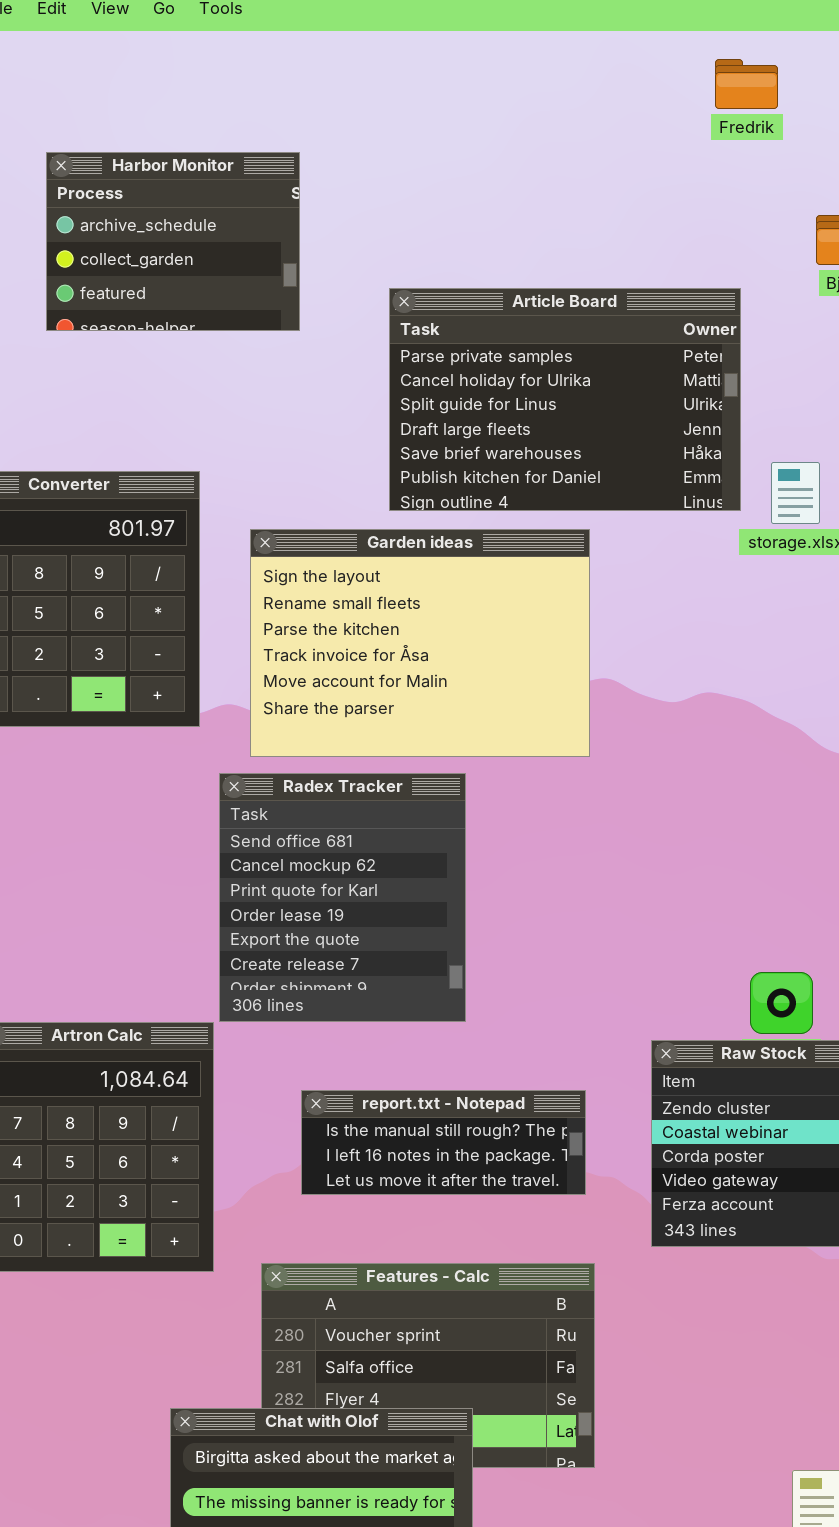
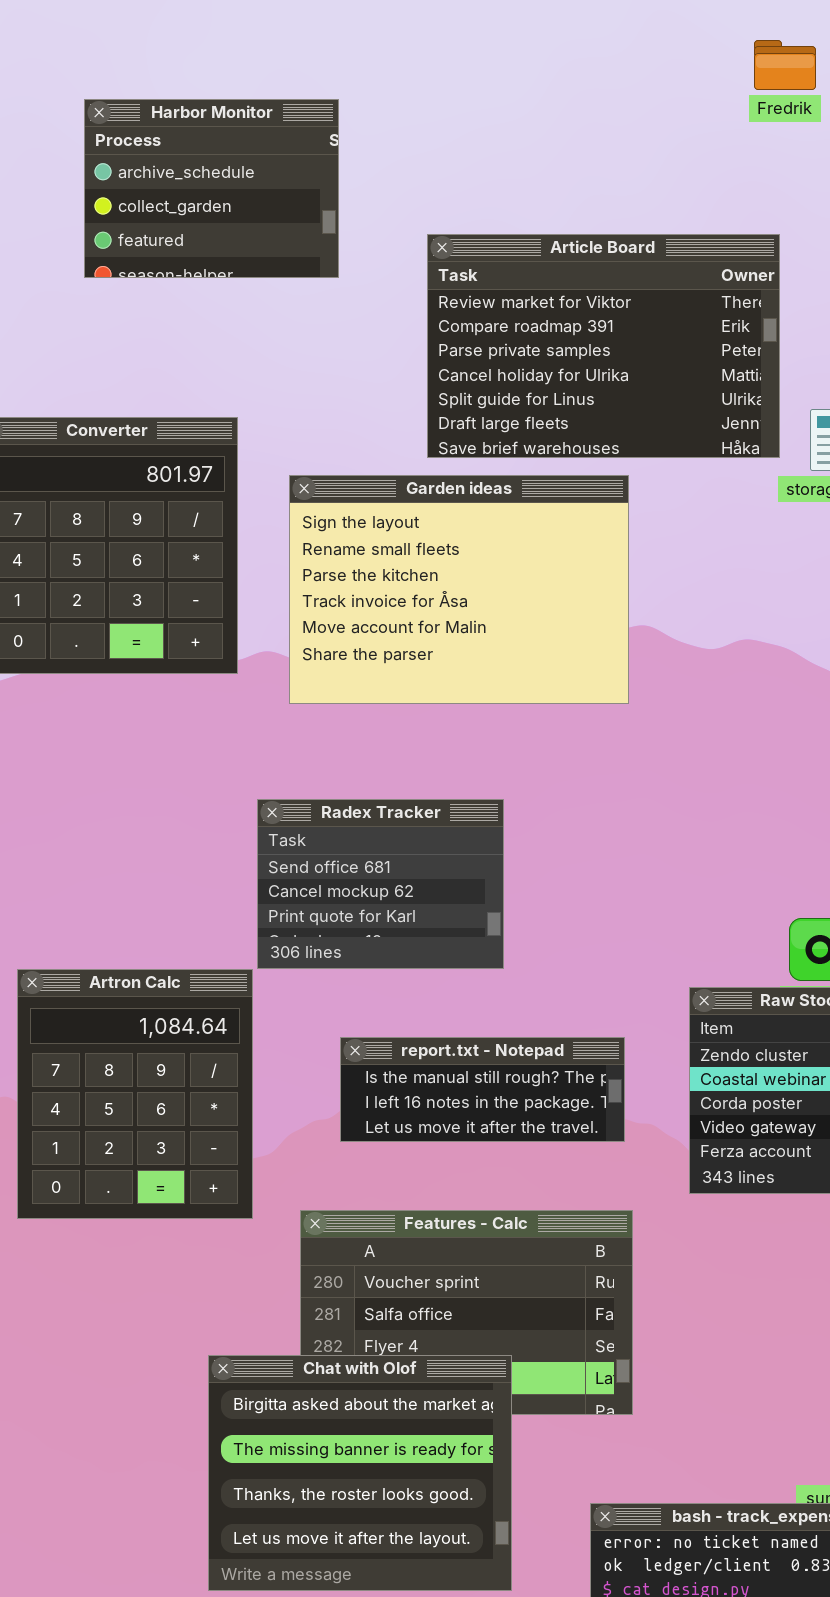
Fredrik: [715,59,778,109] -> [754,40,816,90], moved
Article Board: [389,288,741,511] -> [427,234,780,458], scrolled up 2 rows
Radex Tracker: [219,773,466,1022] -> [257,799,504,969], resized

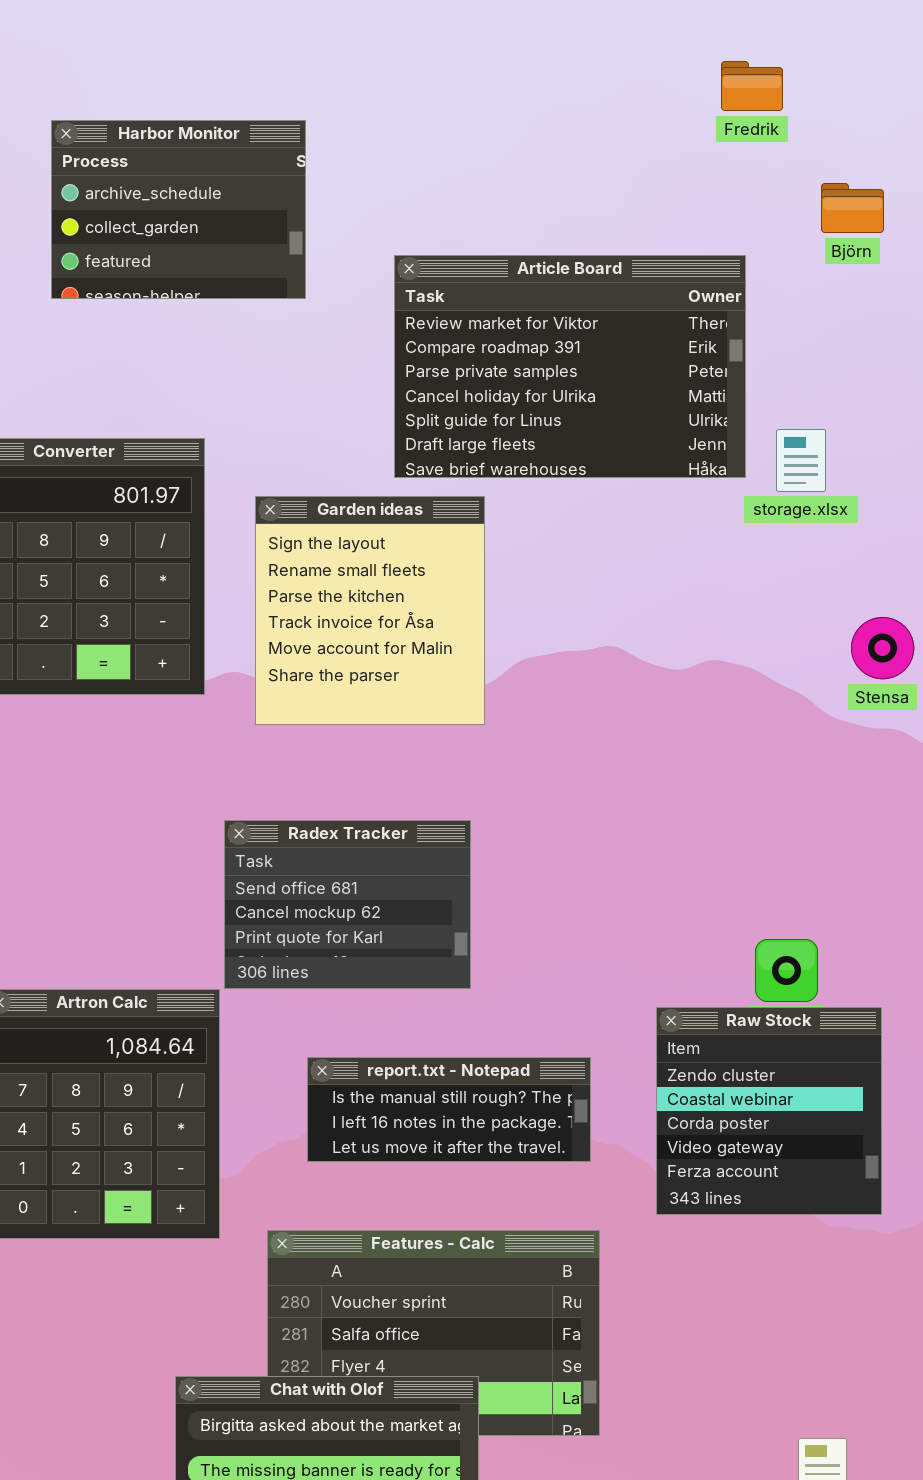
Garden ideas: [289,475,629,704] -> [255,496,485,725], resized

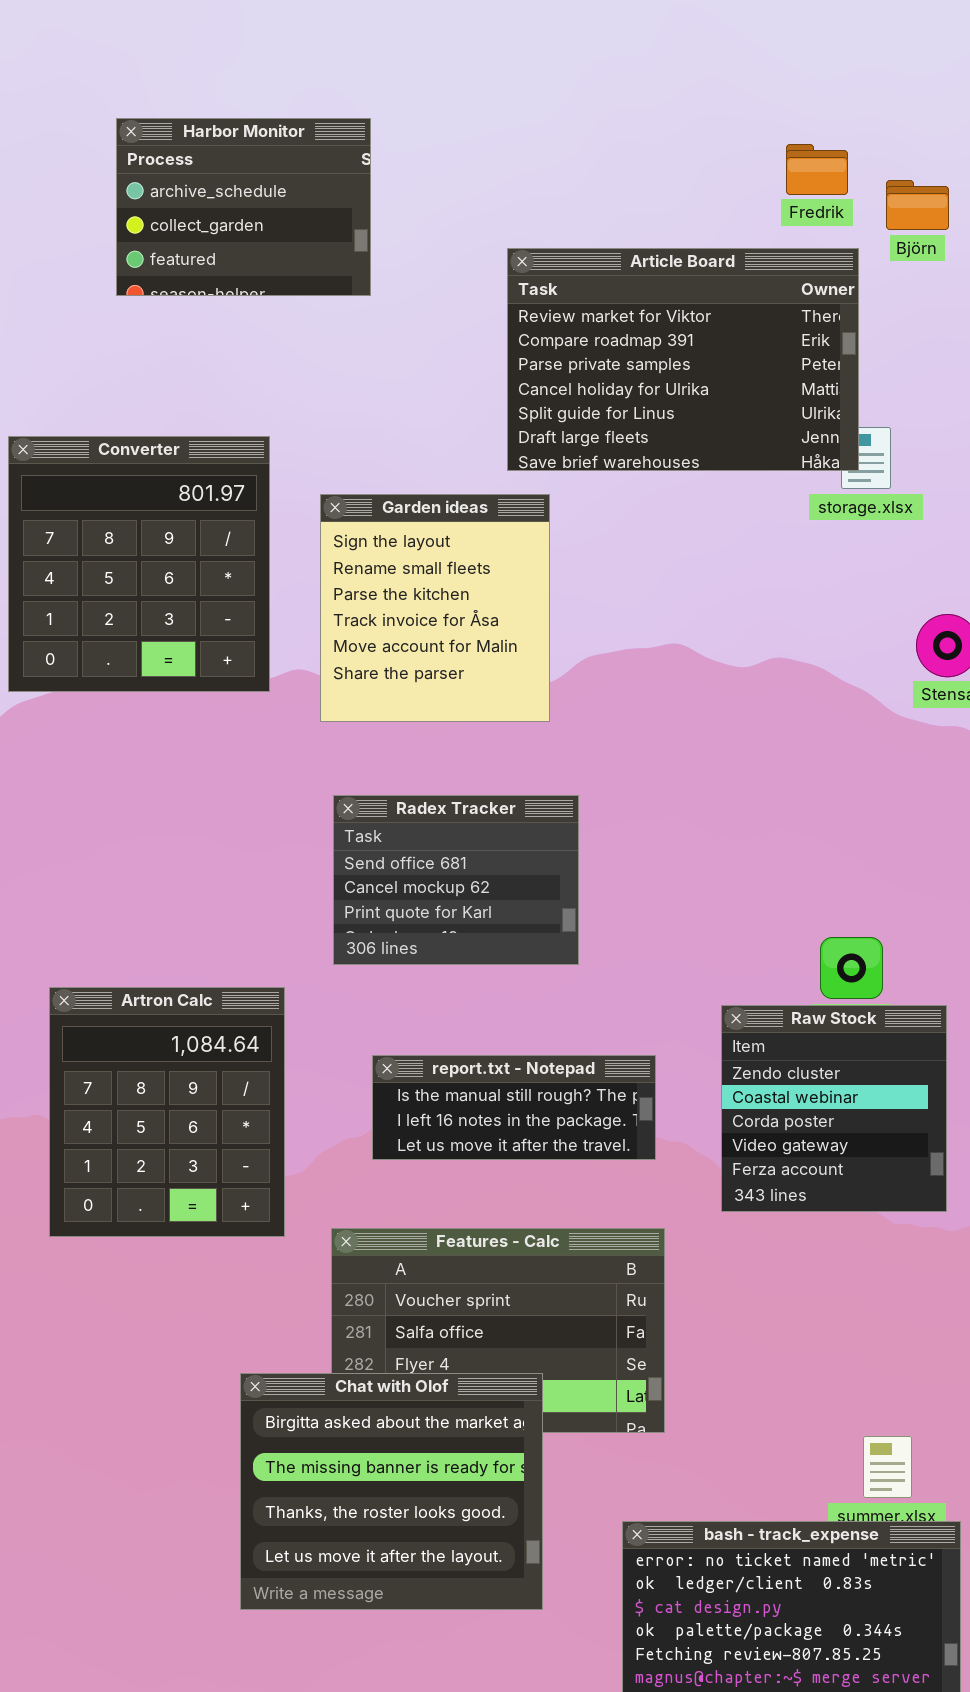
Fredrik: [721,61,783,111] -> [786,144,848,195], moved
Article Board: [394,255,746,478] -> [507,248,859,471], moved
Radex Tracker: [224,820,471,989] -> [333,795,579,965], moved

